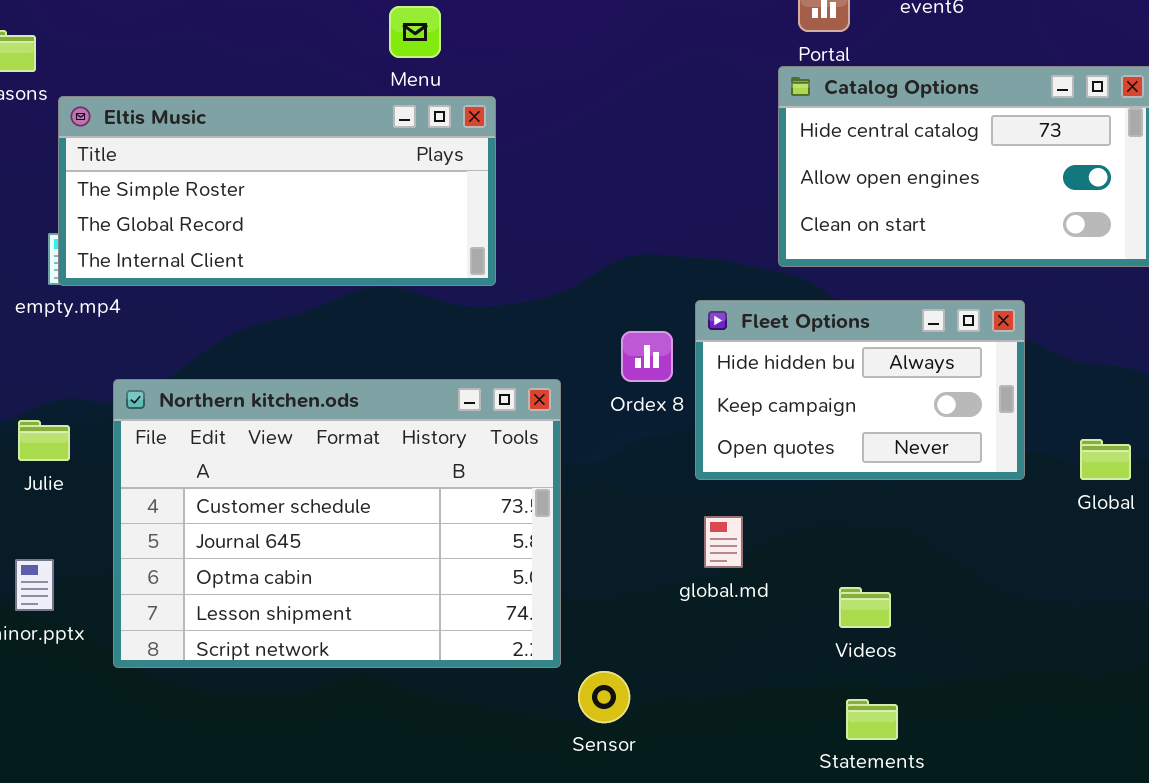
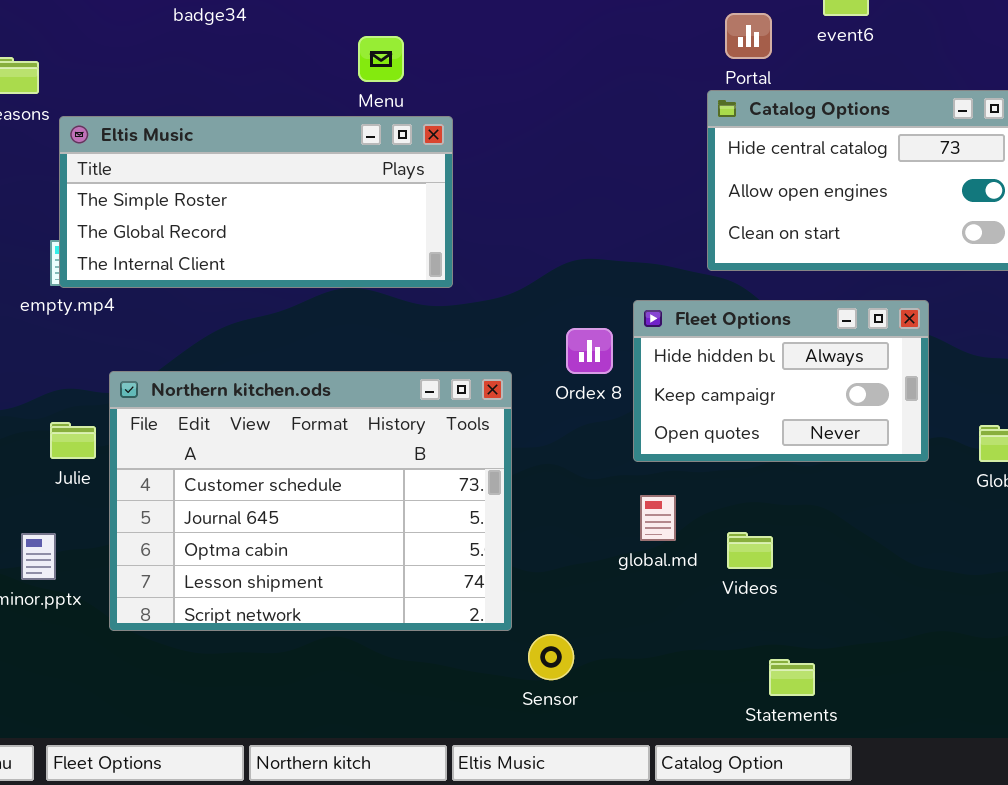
Julie: [18,420,70,461] -> [50,422,96,459], moved
Videos: [839,587,891,628] -> [727,532,773,569], moved

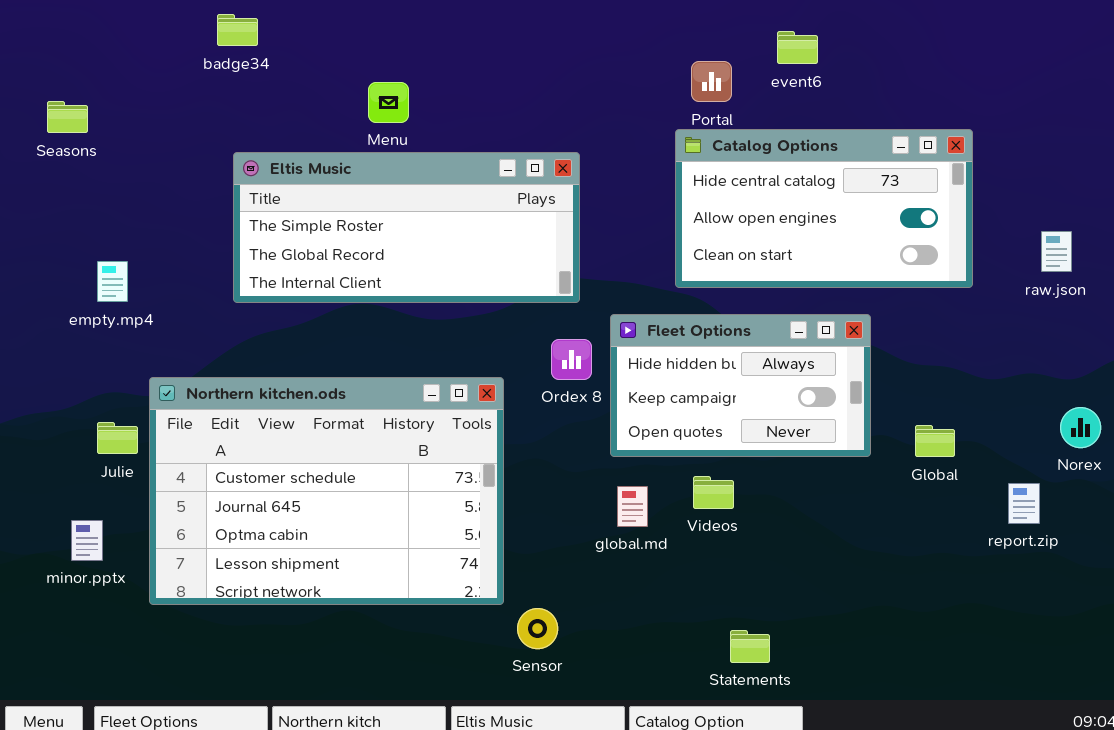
Eltis Music: [59,116,453,288] -> [233,152,580,303], moved
Videos: [727,532,773,569] -> [693,476,734,509], moved

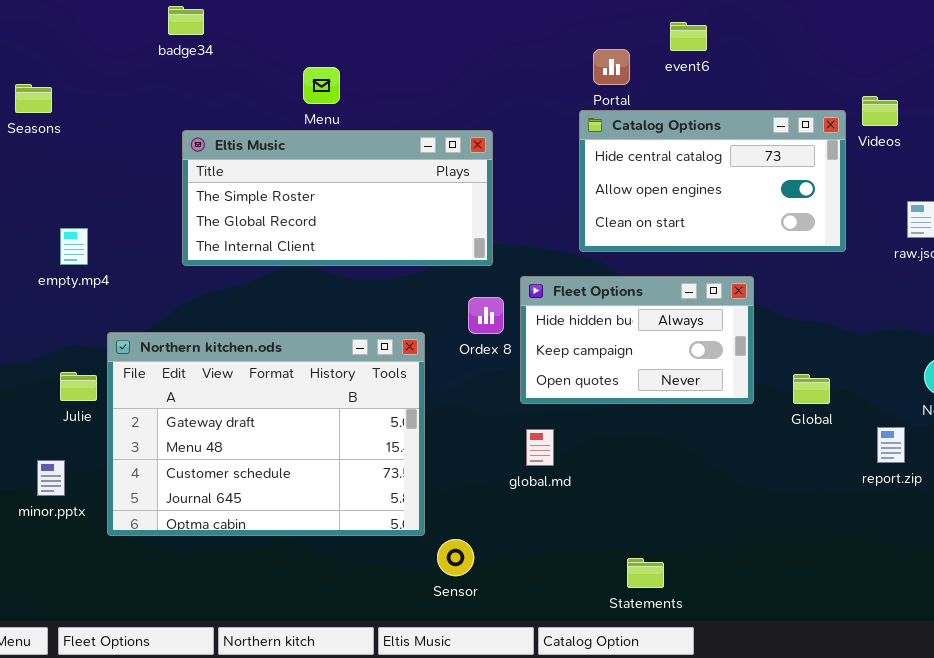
Northern kitchen.ods: [149,377,504,605] -> [107,332,425,536], scrolled up 2 rows
Videos: [693,476,734,509] -> [862,96,898,126], moved

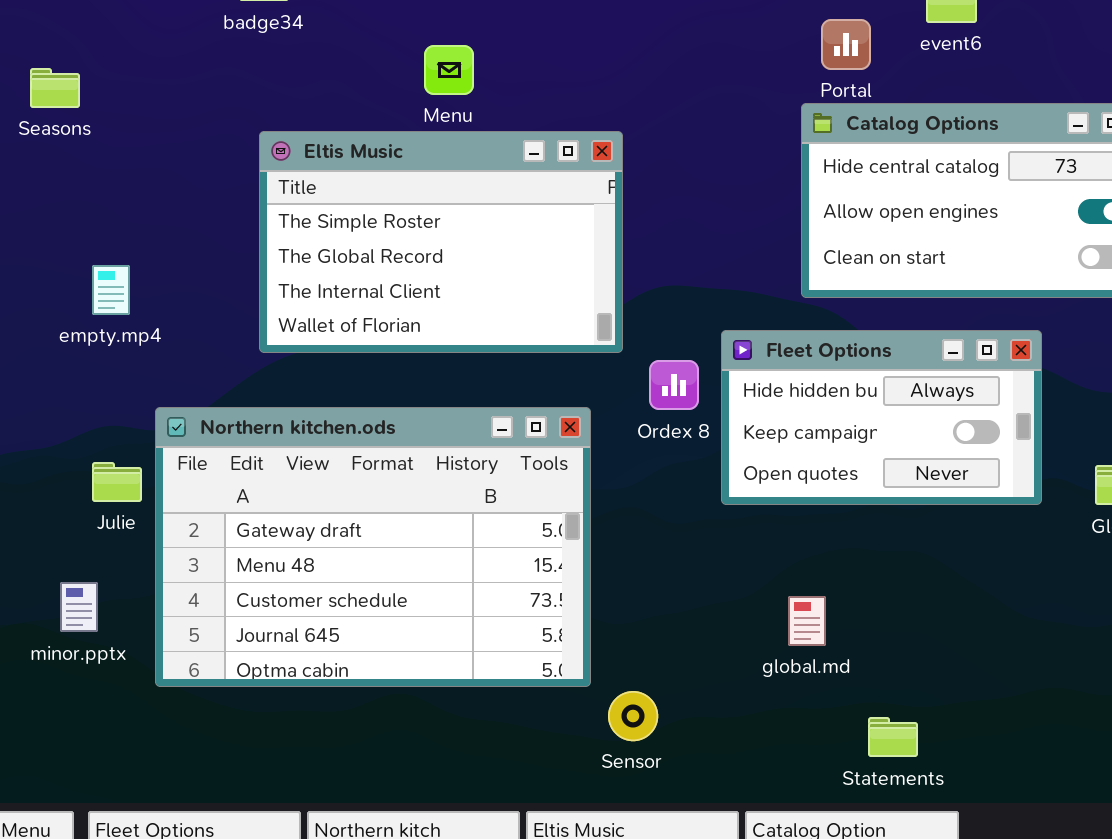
Eltis Music: [182,130,493,266] -> [259,131,623,353], resized
global.md: [526,429,554,466] -> [788,596,826,646], moved

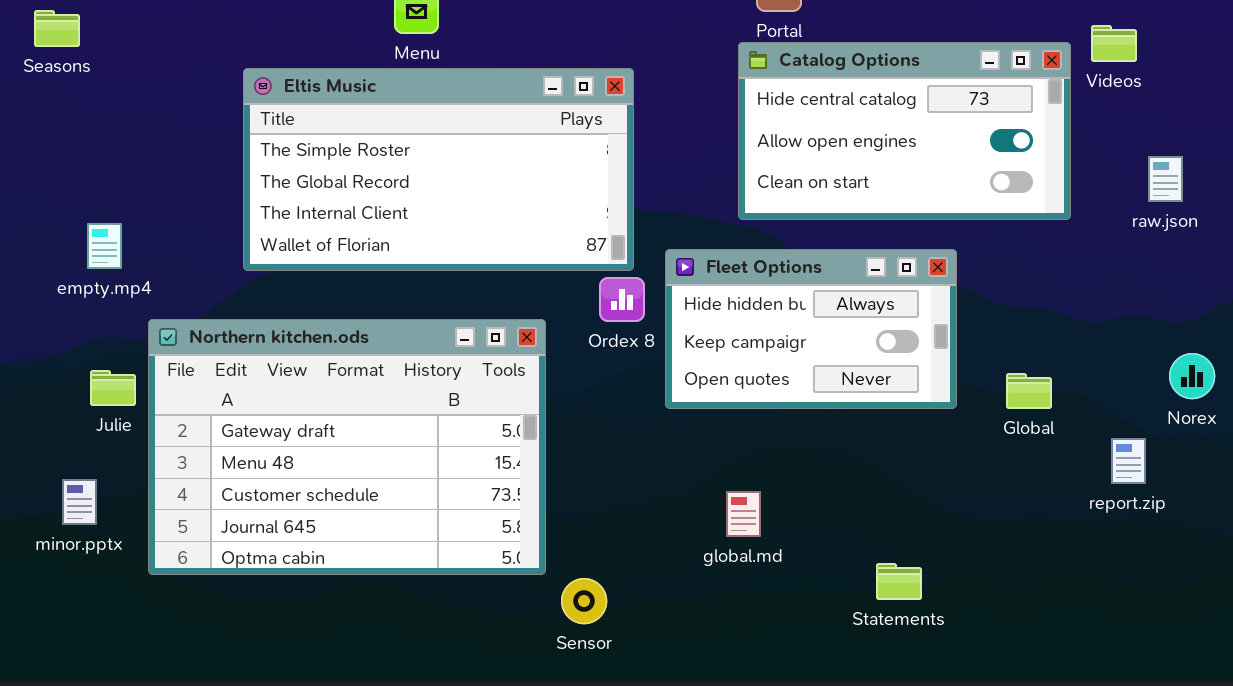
Eltis Music: [259,131,623,353] -> [243,68,634,271], resized
empty.mp4: [92,265,130,315] -> [87,223,122,269], moved
Statements: [868,717,918,757] -> [876,563,922,600], moved

